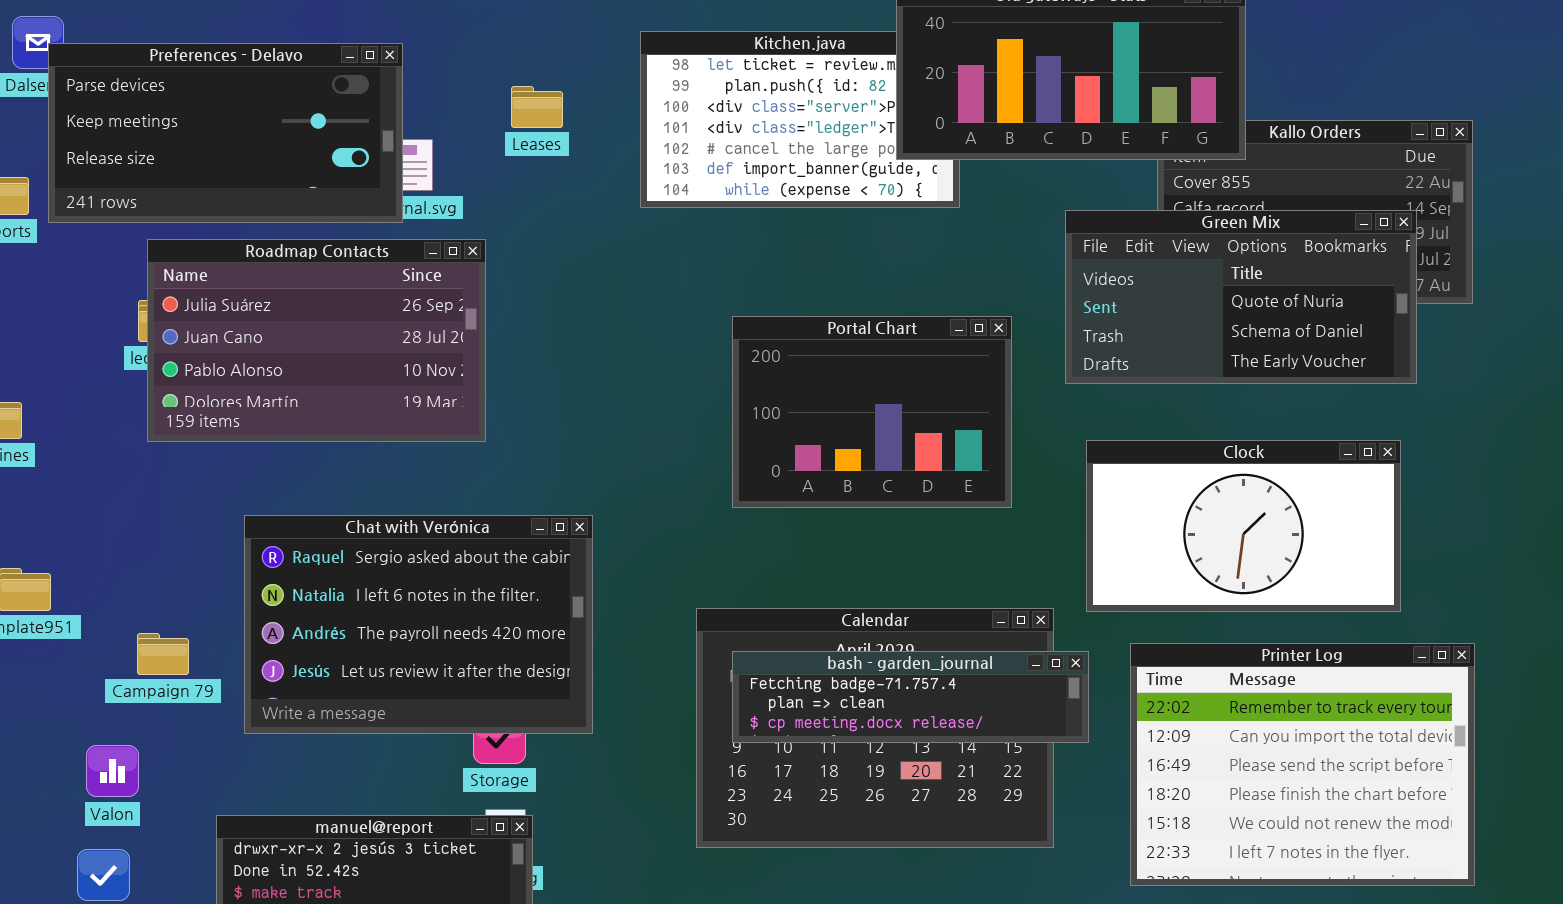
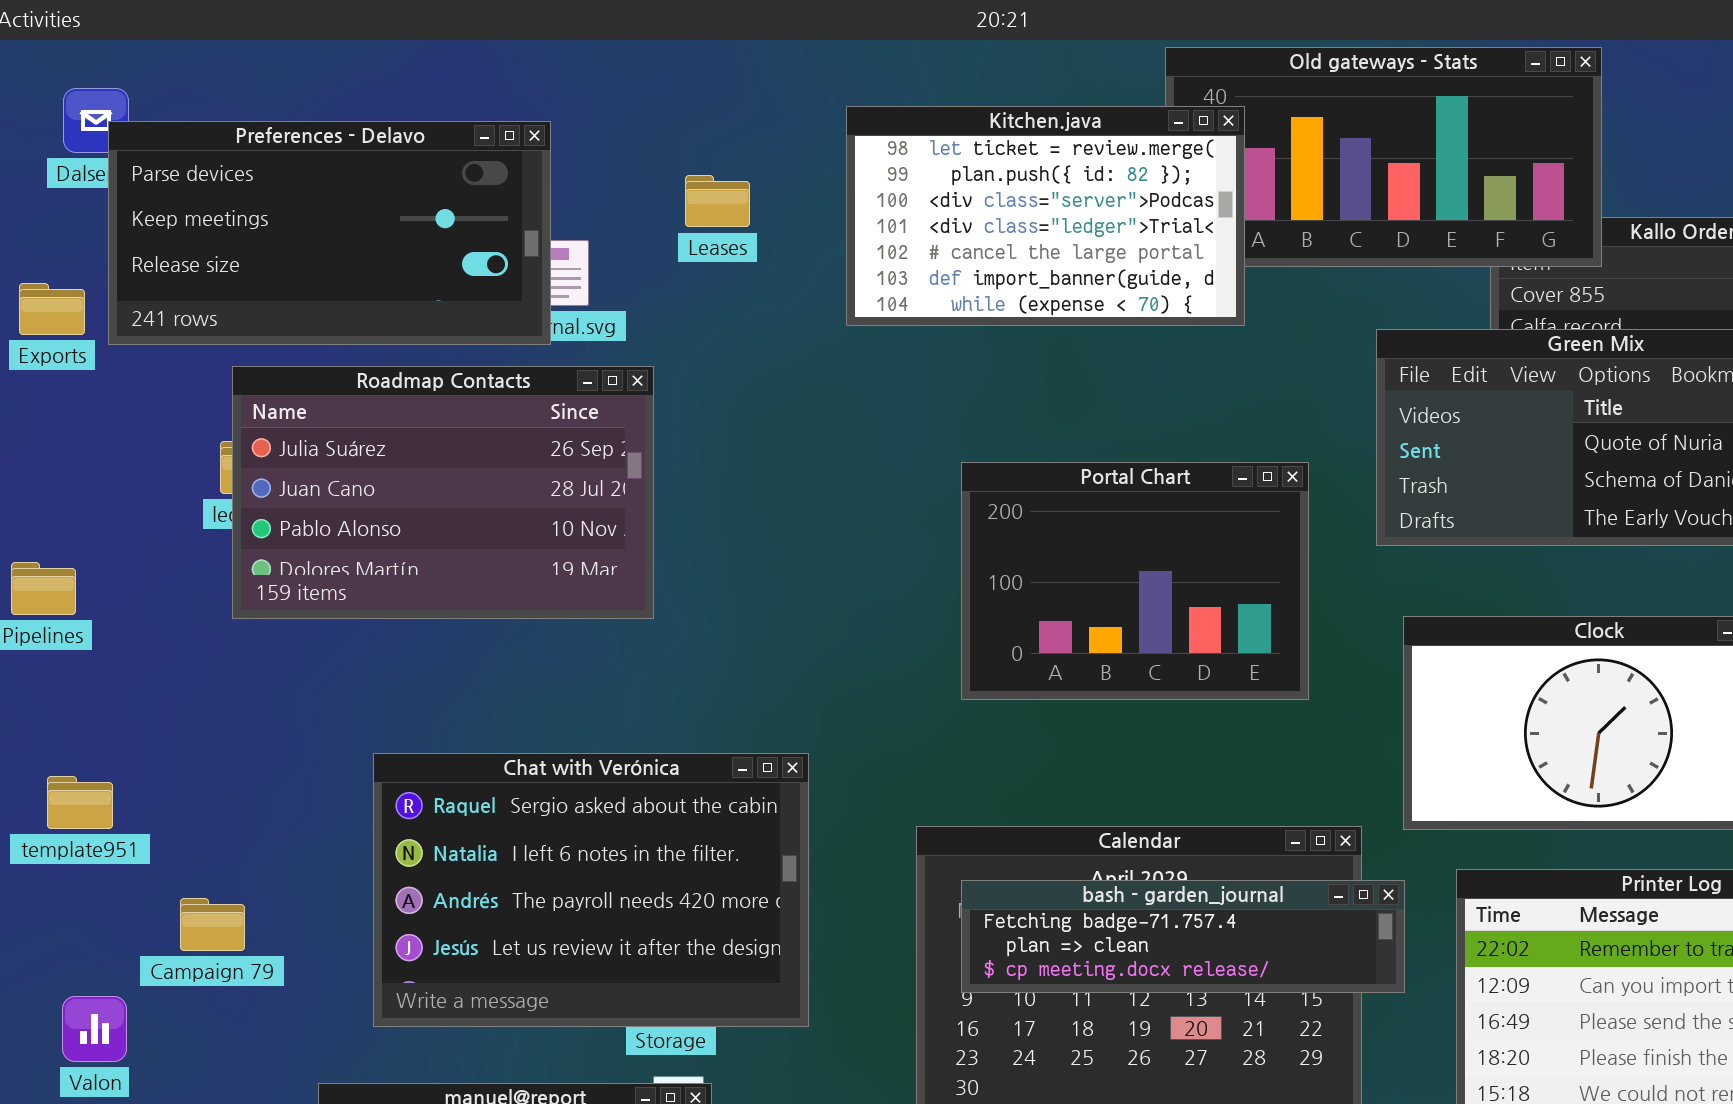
Kitchen.java: [640,31,960,208] -> [846,106,1245,326], raised
Chat with Verónica: [244,515,593,734] -> [373,753,809,1027], moved
Campaign 79: [137,633,189,675] -> [180,898,245,951], moved
Valon: [86,745,139,797] -> [62,996,127,1062], moved

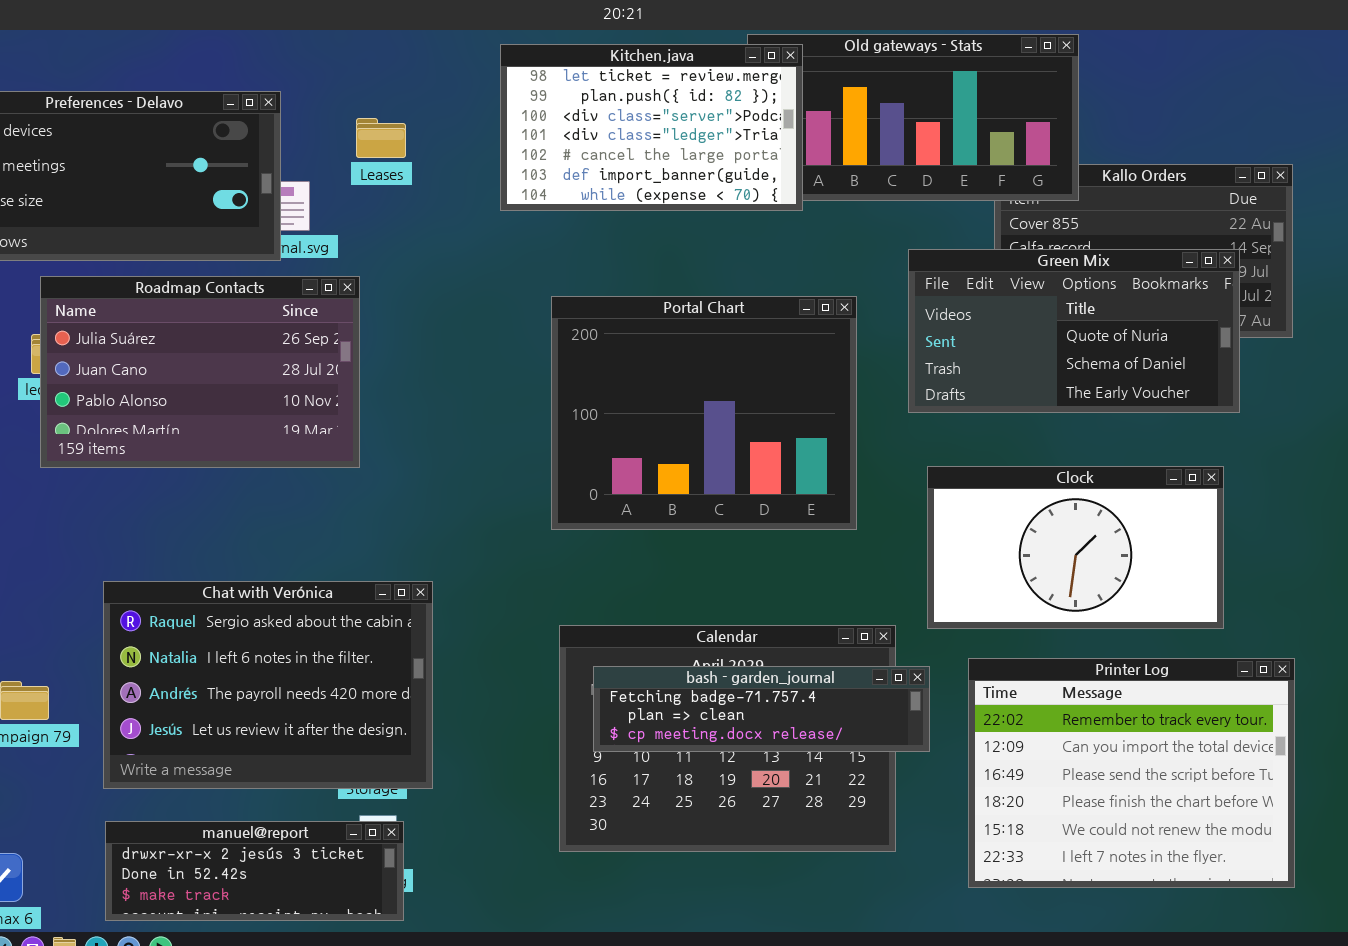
Kitchen.java: [846,106,1245,326] -> [500,44,803,211], moved
Leases: [685,175,750,227] -> [356,118,406,158], moved
Portal Chart: [961,462,1309,700] -> [551,296,857,530], resized
Chat with Verónica: [373,753,809,1027] -> [103,581,433,789], moved

